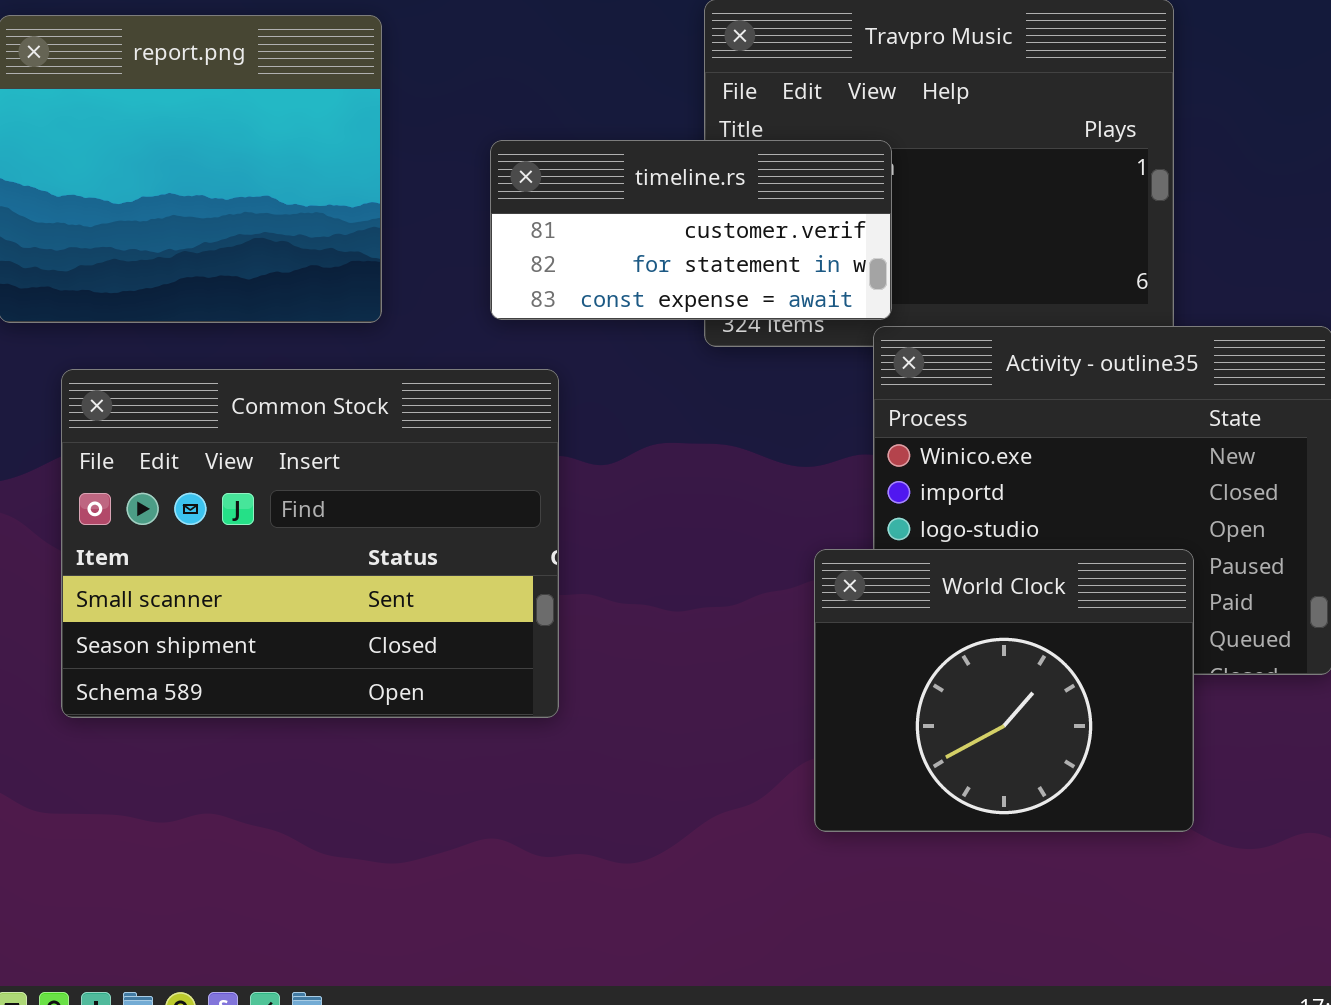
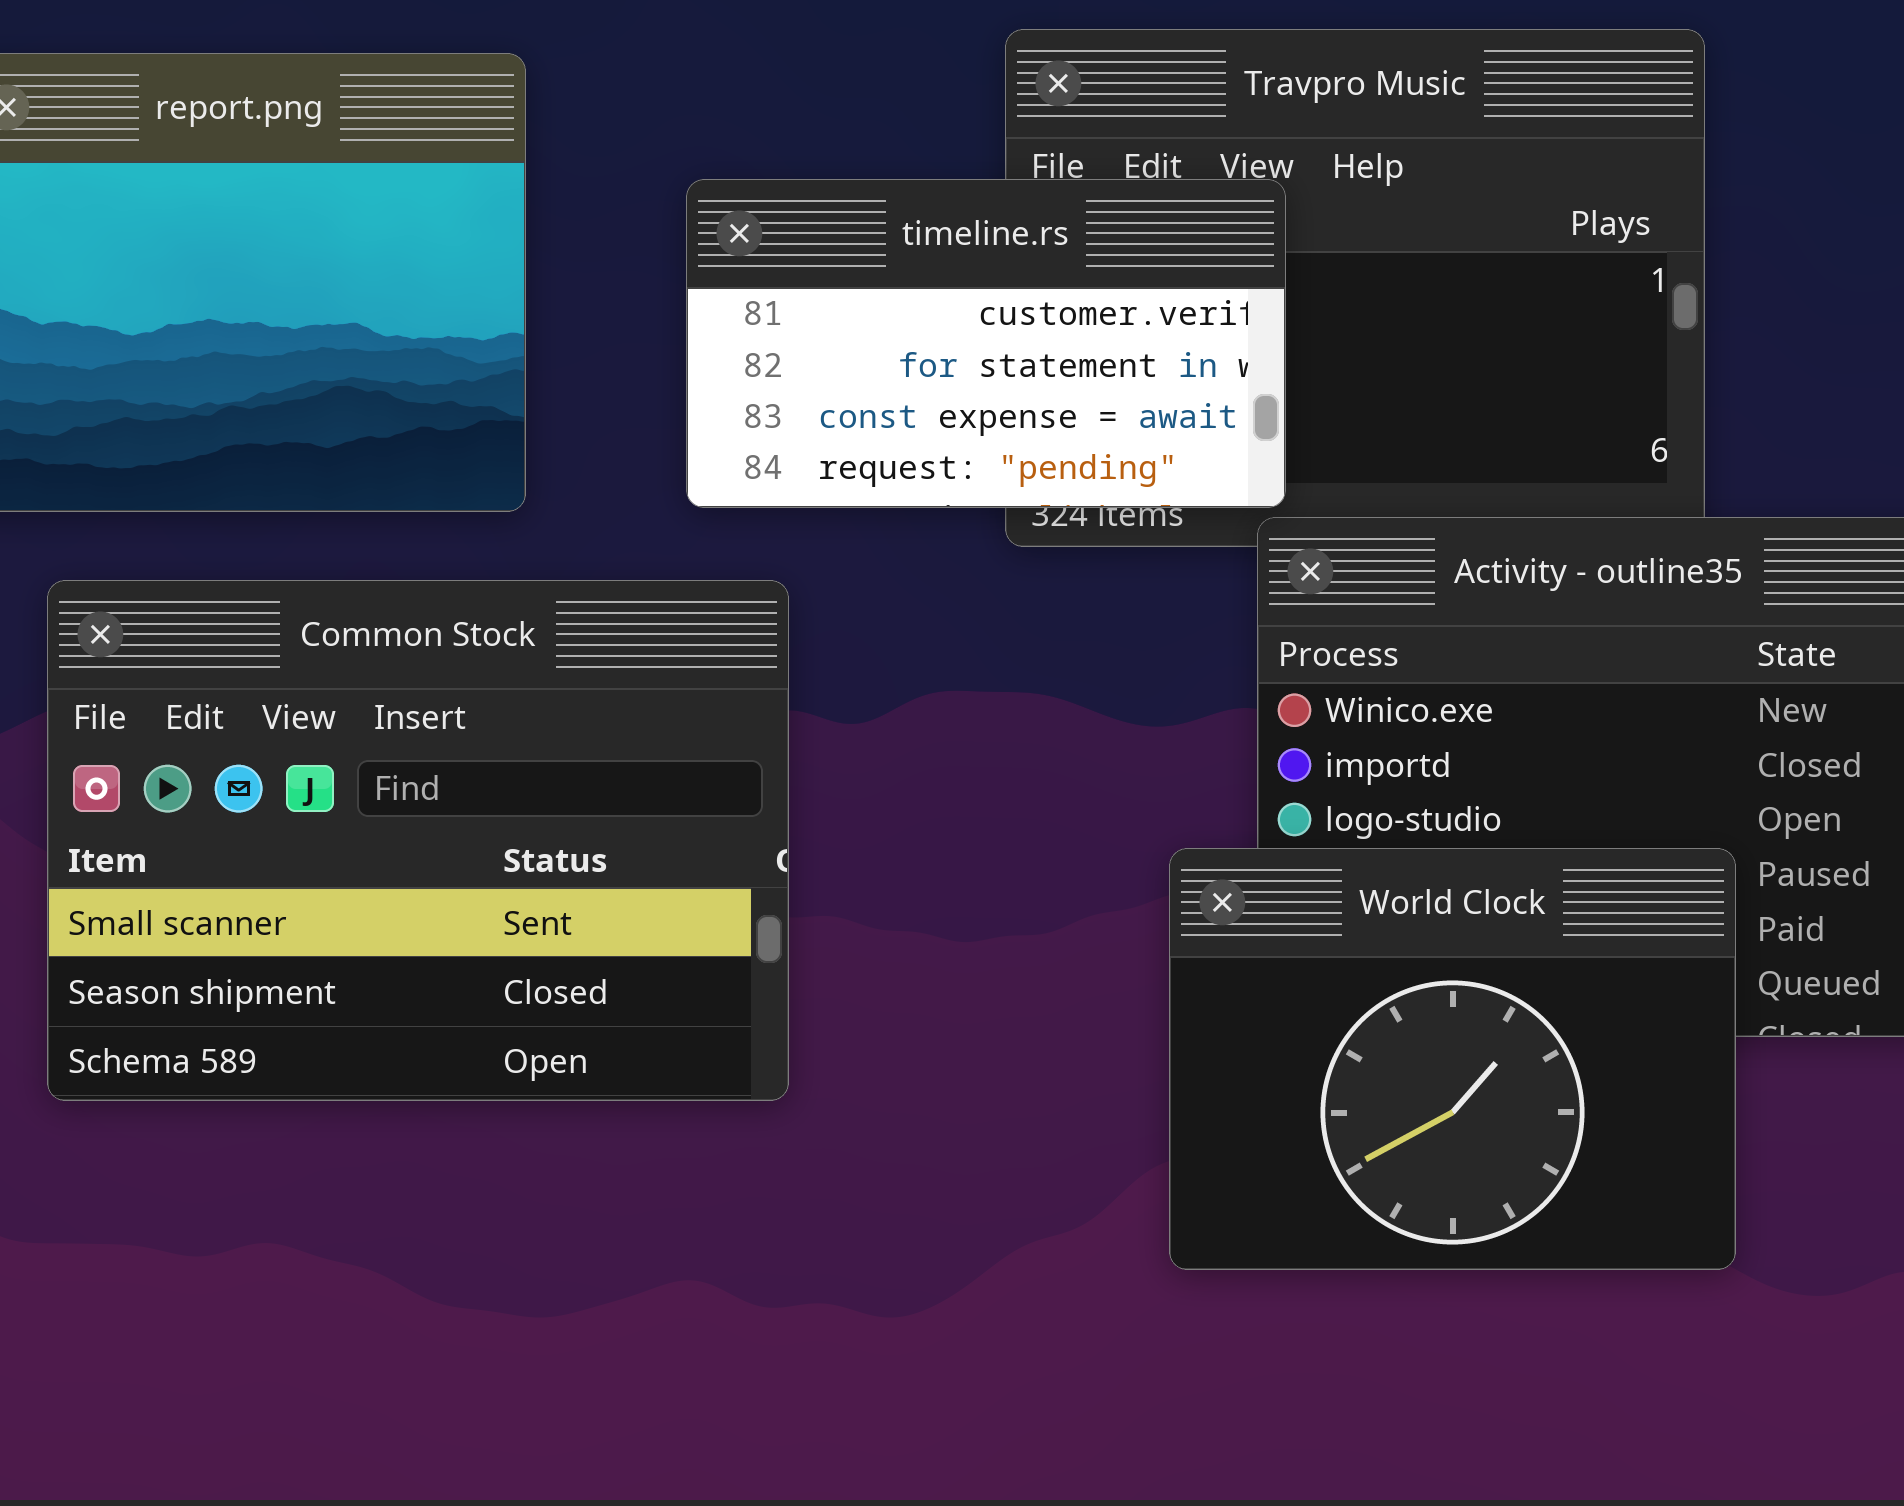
timeline.rs: [490,140,892,320] -> [686,179,1286,508], resized

